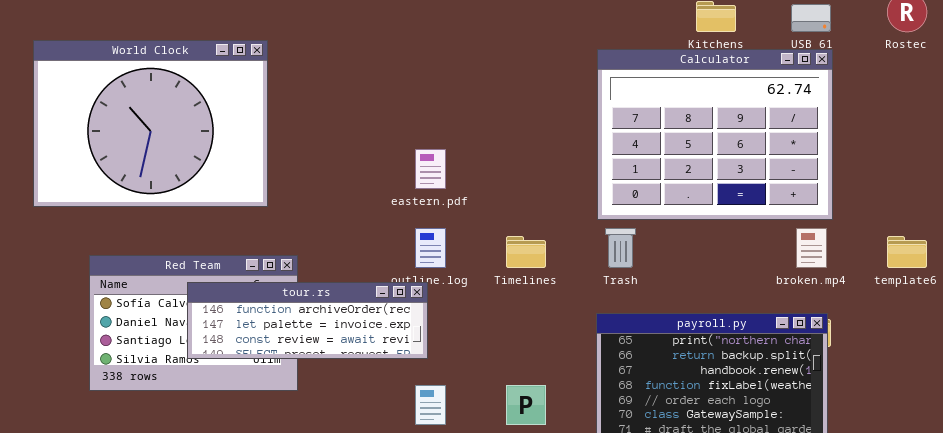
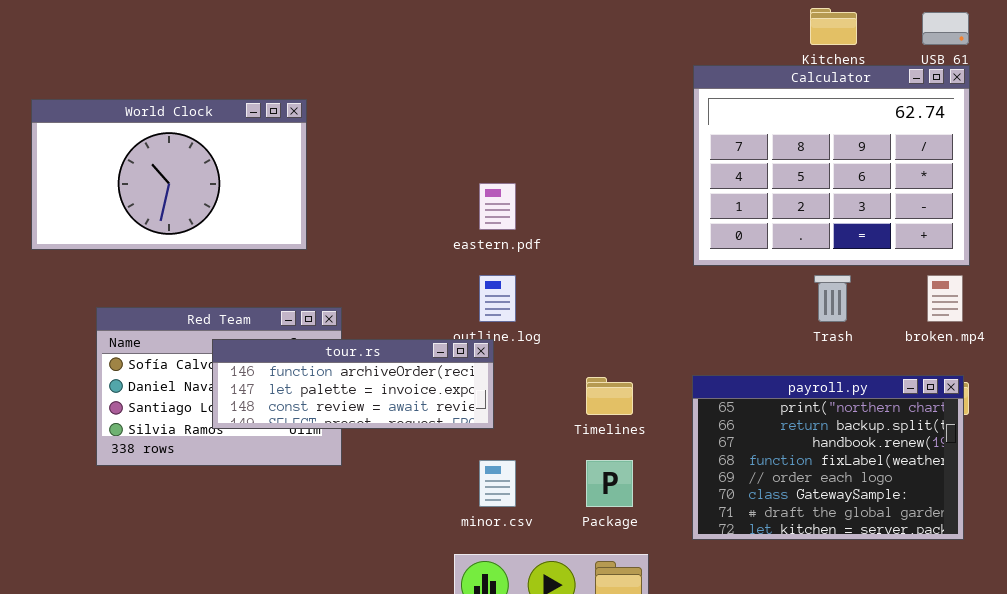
World Clock: [33,40,268,207] -> [31,99,307,250], resized
Trash: [605,228,636,268] -> [814,275,851,322], moved
Timelines: [506,236,546,268] -> [586,377,633,415], moved

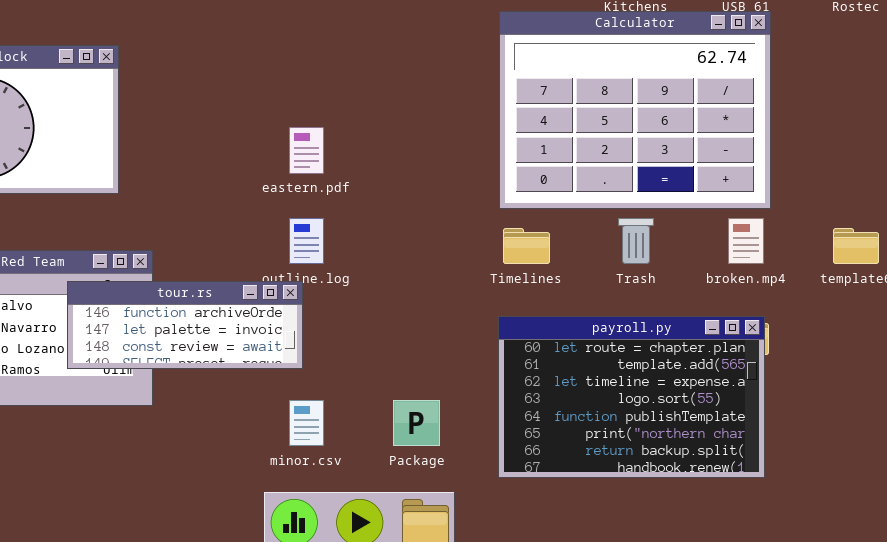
tour.rs: [212,339,494,429] -> [67,281,303,369], resized
payroll.py: [692,375,964,540] -> [498,316,765,478], scrolled up 5 rows
Timelines: [586,377,633,415] -> [503,228,550,264], moved

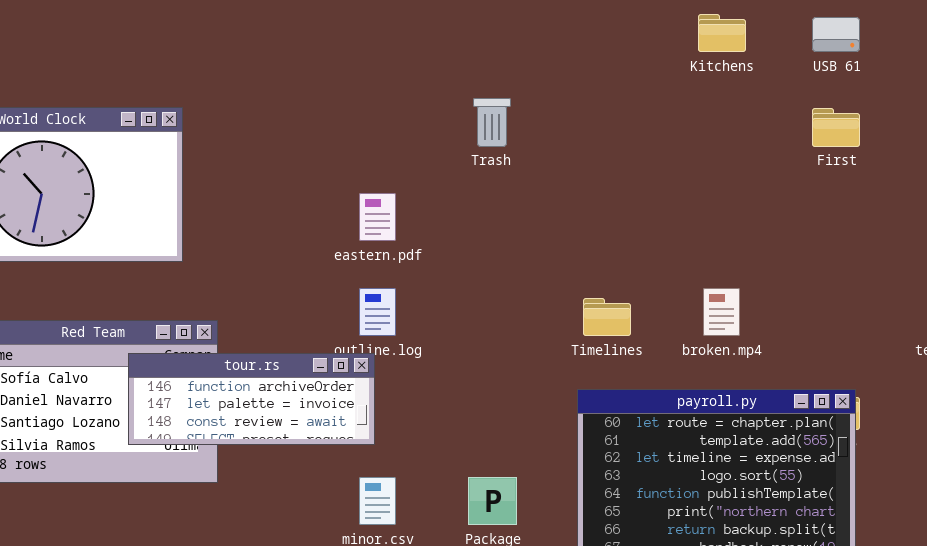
Calculator: [499,11,771,209] -> none, closed
Trash: [618,218,654,264] -> [473,98,511,147], moved
broken.mp4: [728,218,764,264] -> [703,288,740,336], moved

